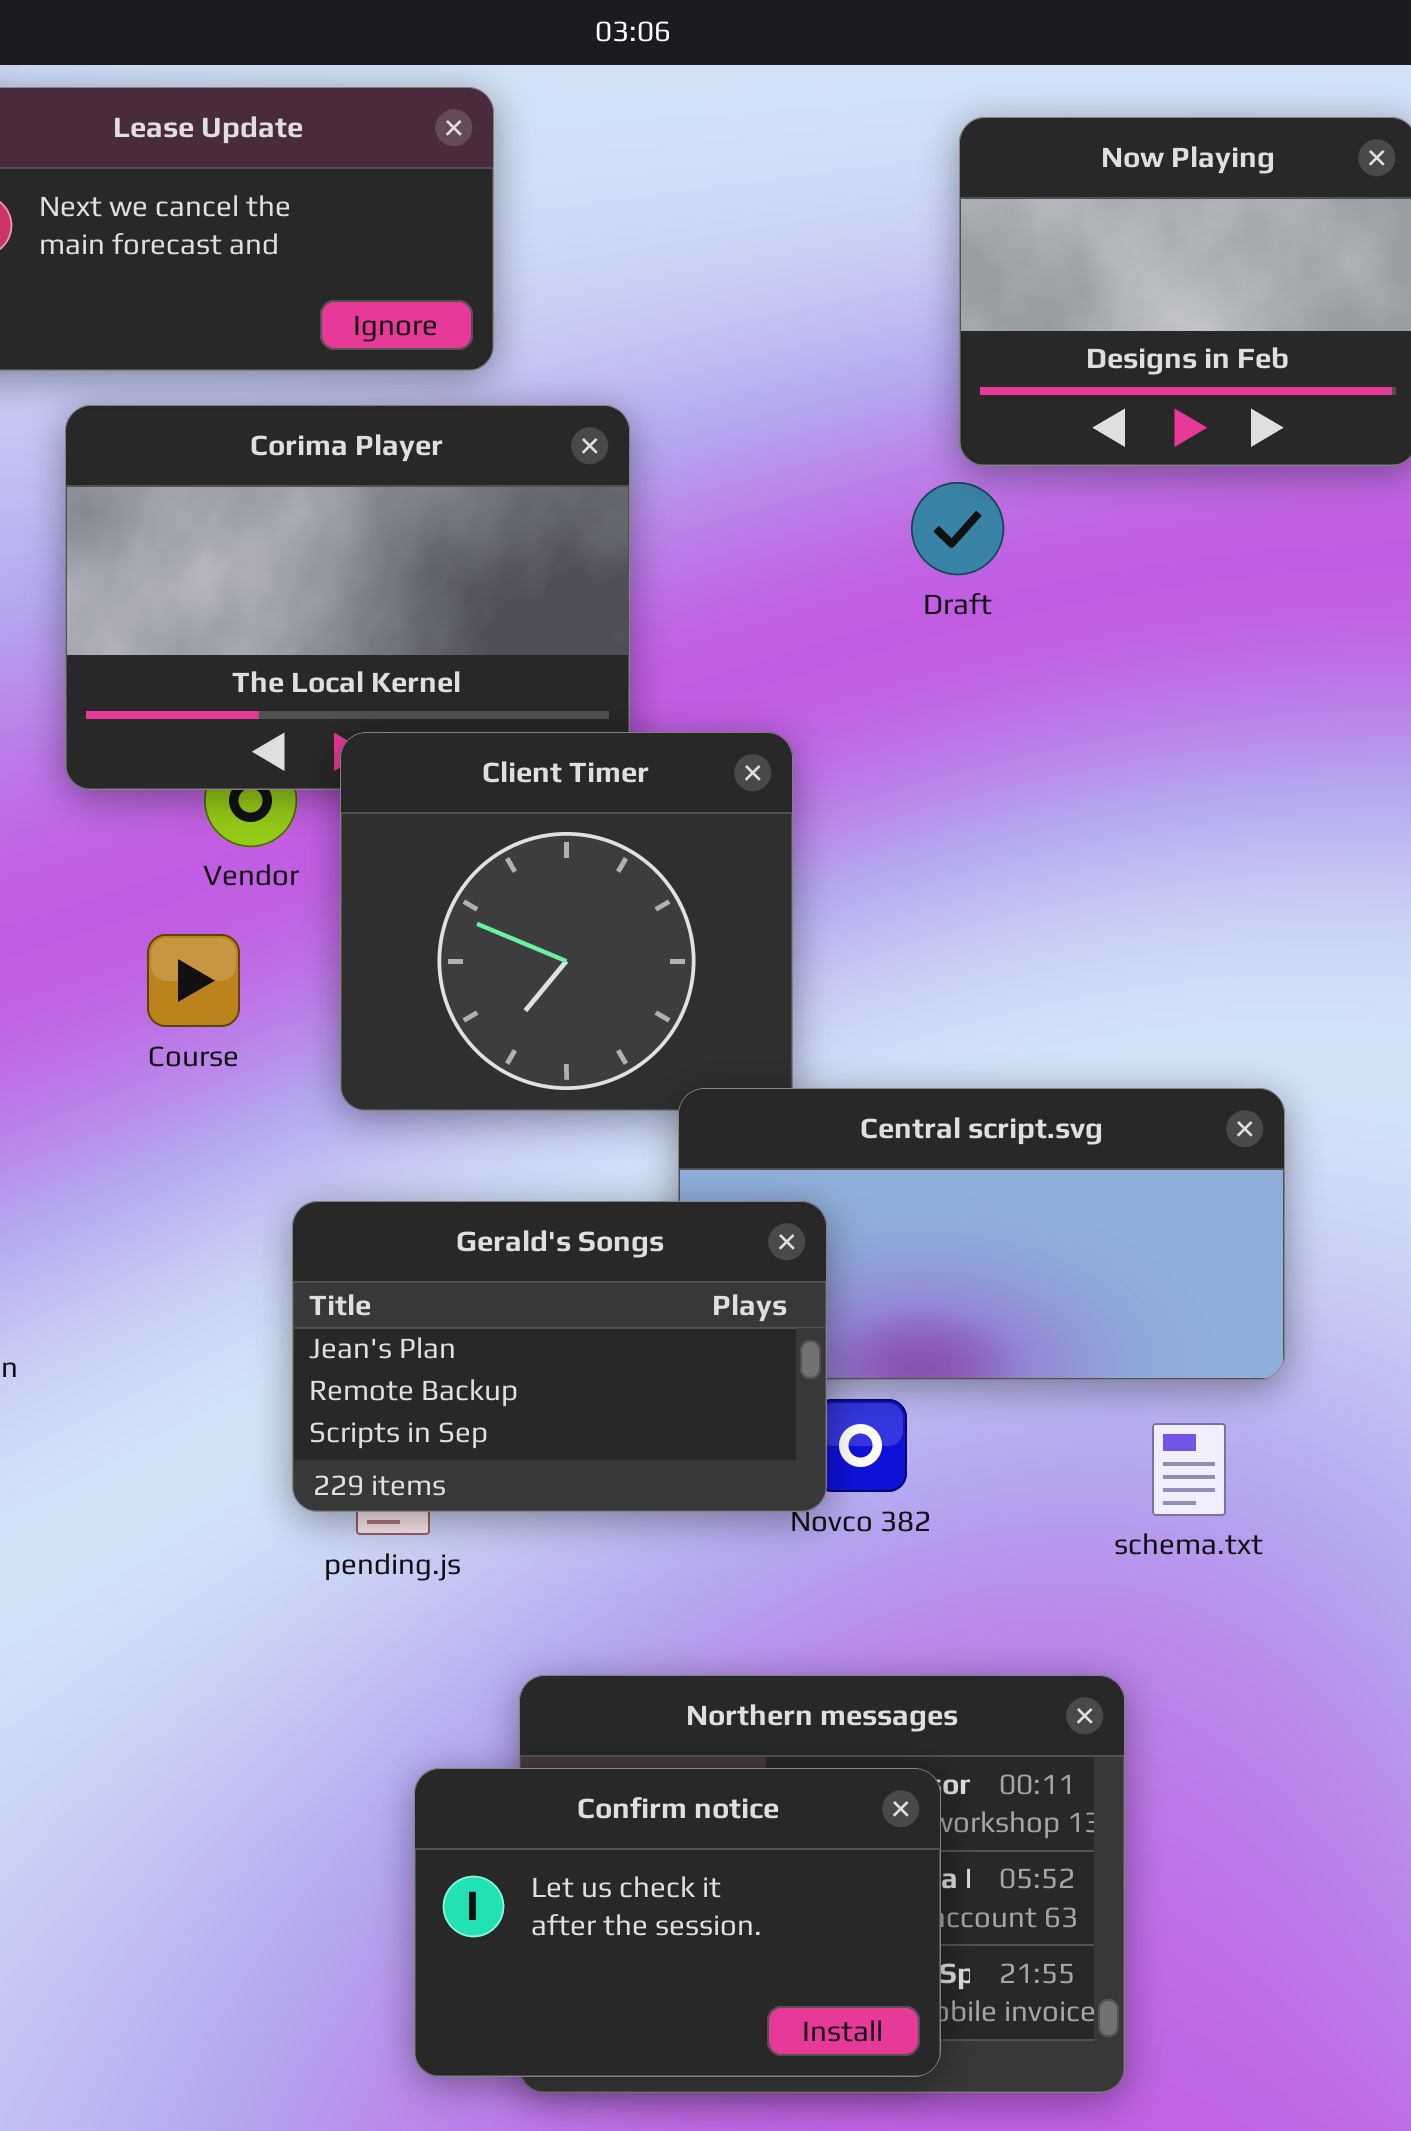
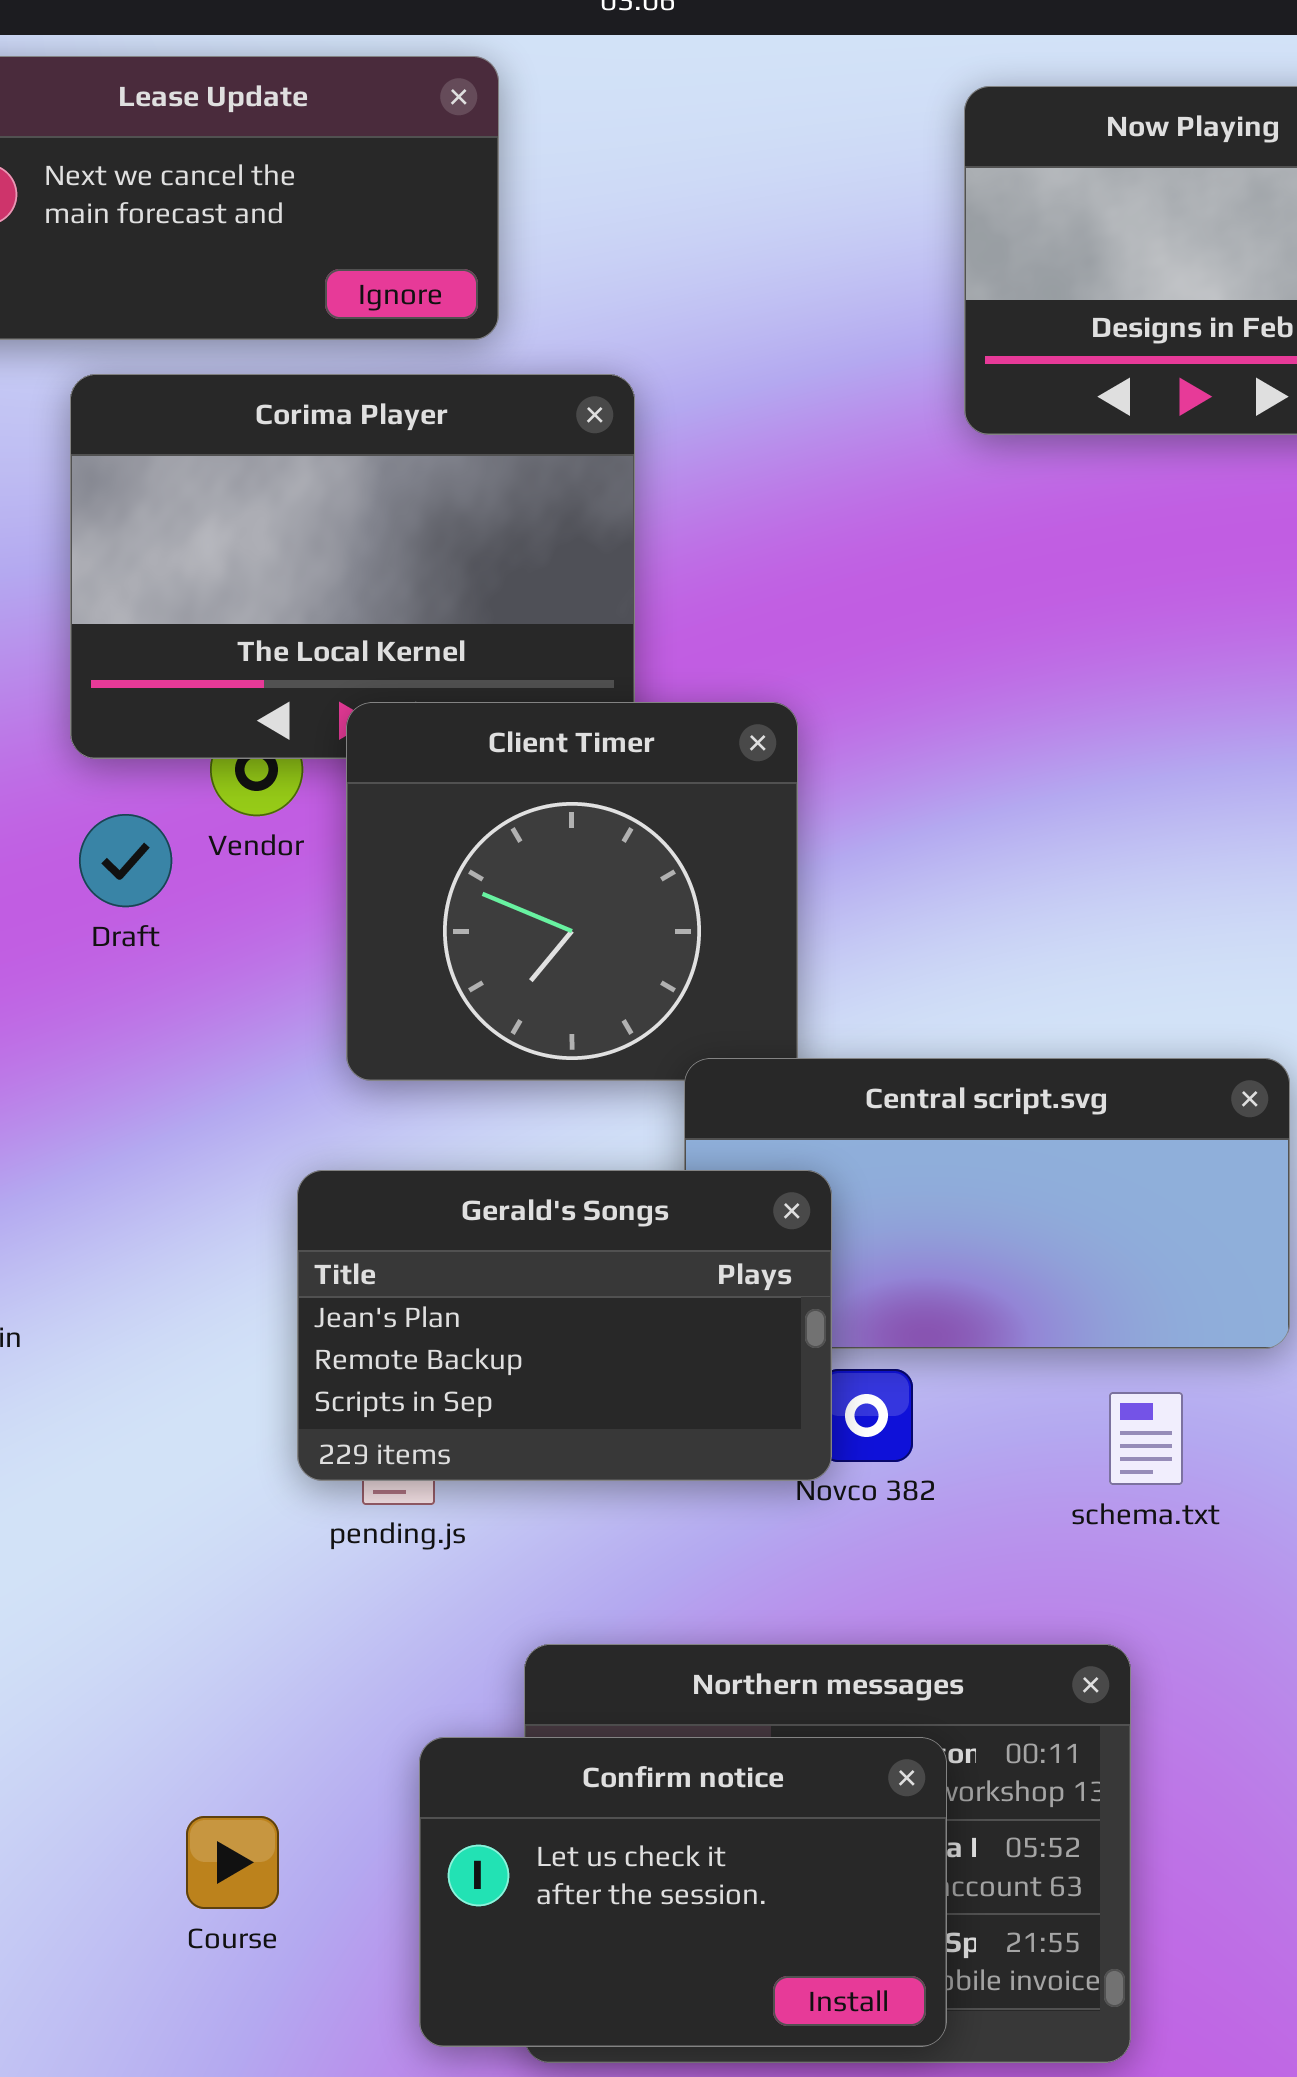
Draft: [911,482,1004,575] -> [79,814,172,907], moved
Course: [147,934,240,1027] -> [186,1816,279,1909], moved
schema.txt: [1152,1423,1226,1516] -> [1109,1392,1183,1485], moved

